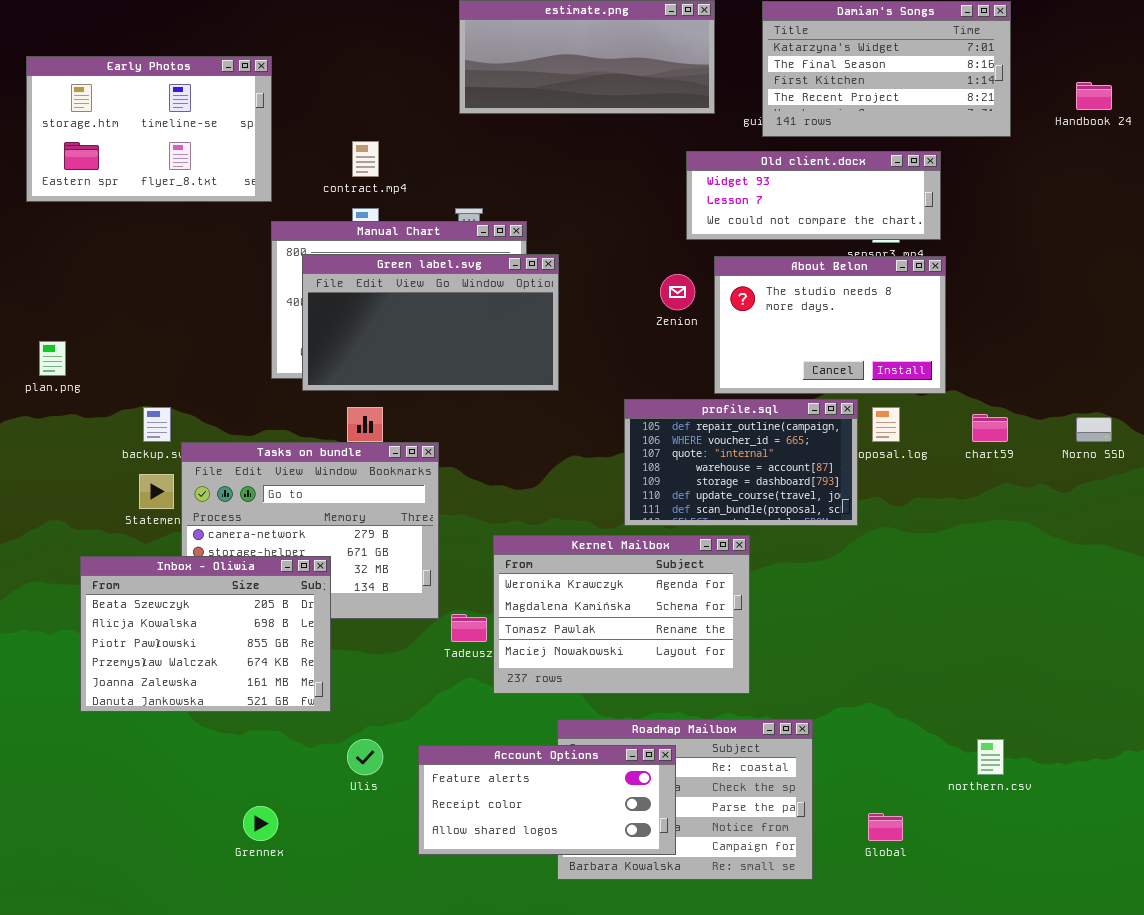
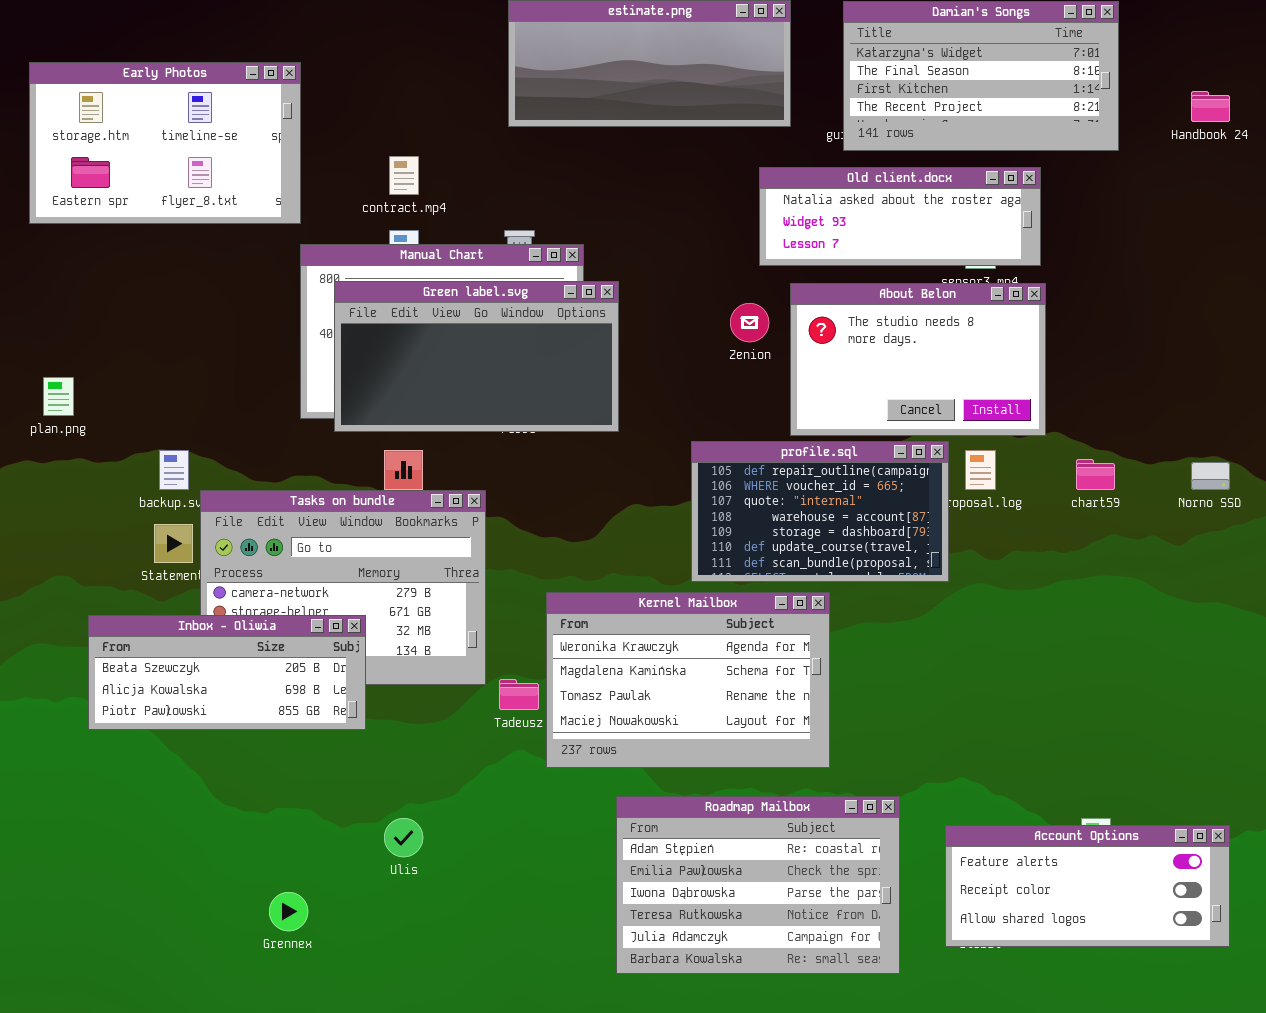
Old client.docx: [686,151,941,240] -> [759,167,1041,266], scrolled up 1 row
Inbox - Oliwia: [80,556,331,712] -> [88,615,366,730], resized
Account Options: [418,745,676,855] -> [945,825,1230,947], moved

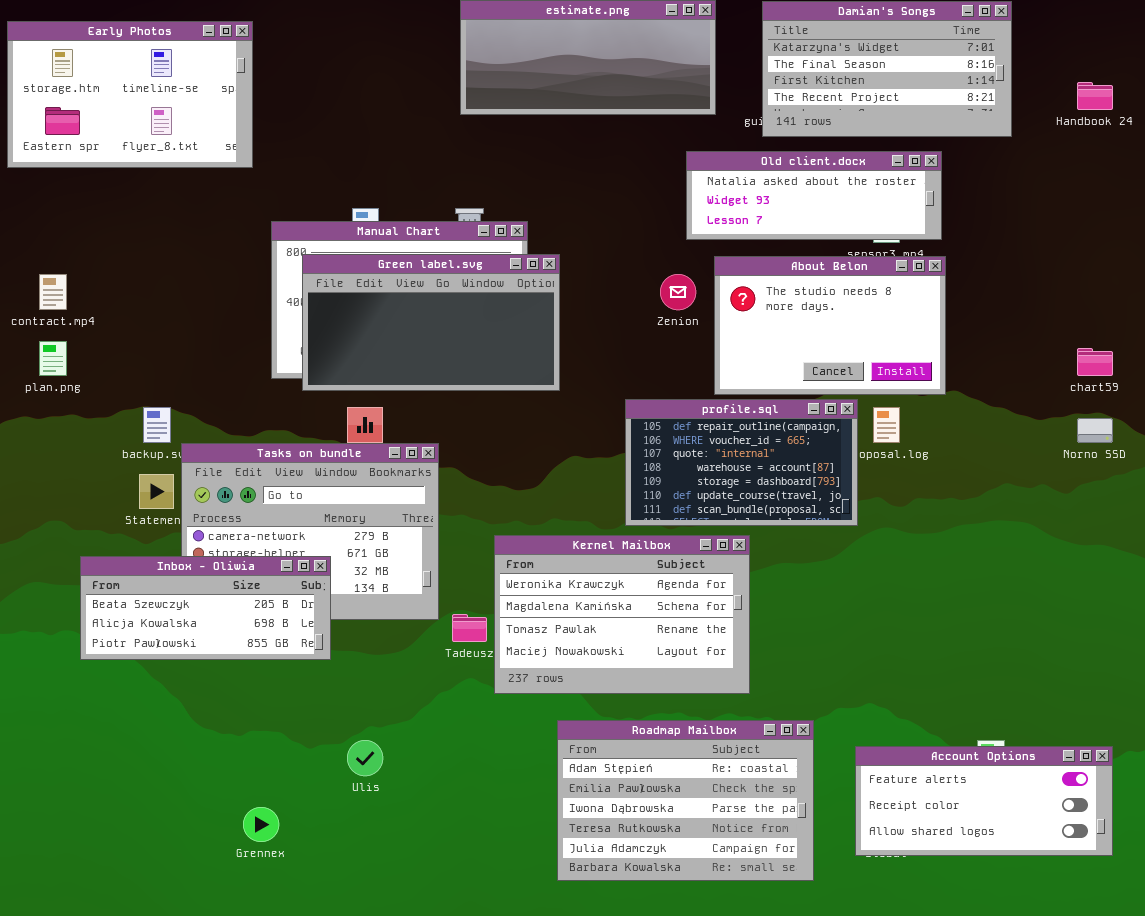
Early Photos: [29,62,301,224] -> [7,21,253,168], moved
contract.mp4: [389,156,419,195] -> [39,274,67,310], moved
chart59: [1076,459,1115,490] -> [1077,348,1113,376], moved

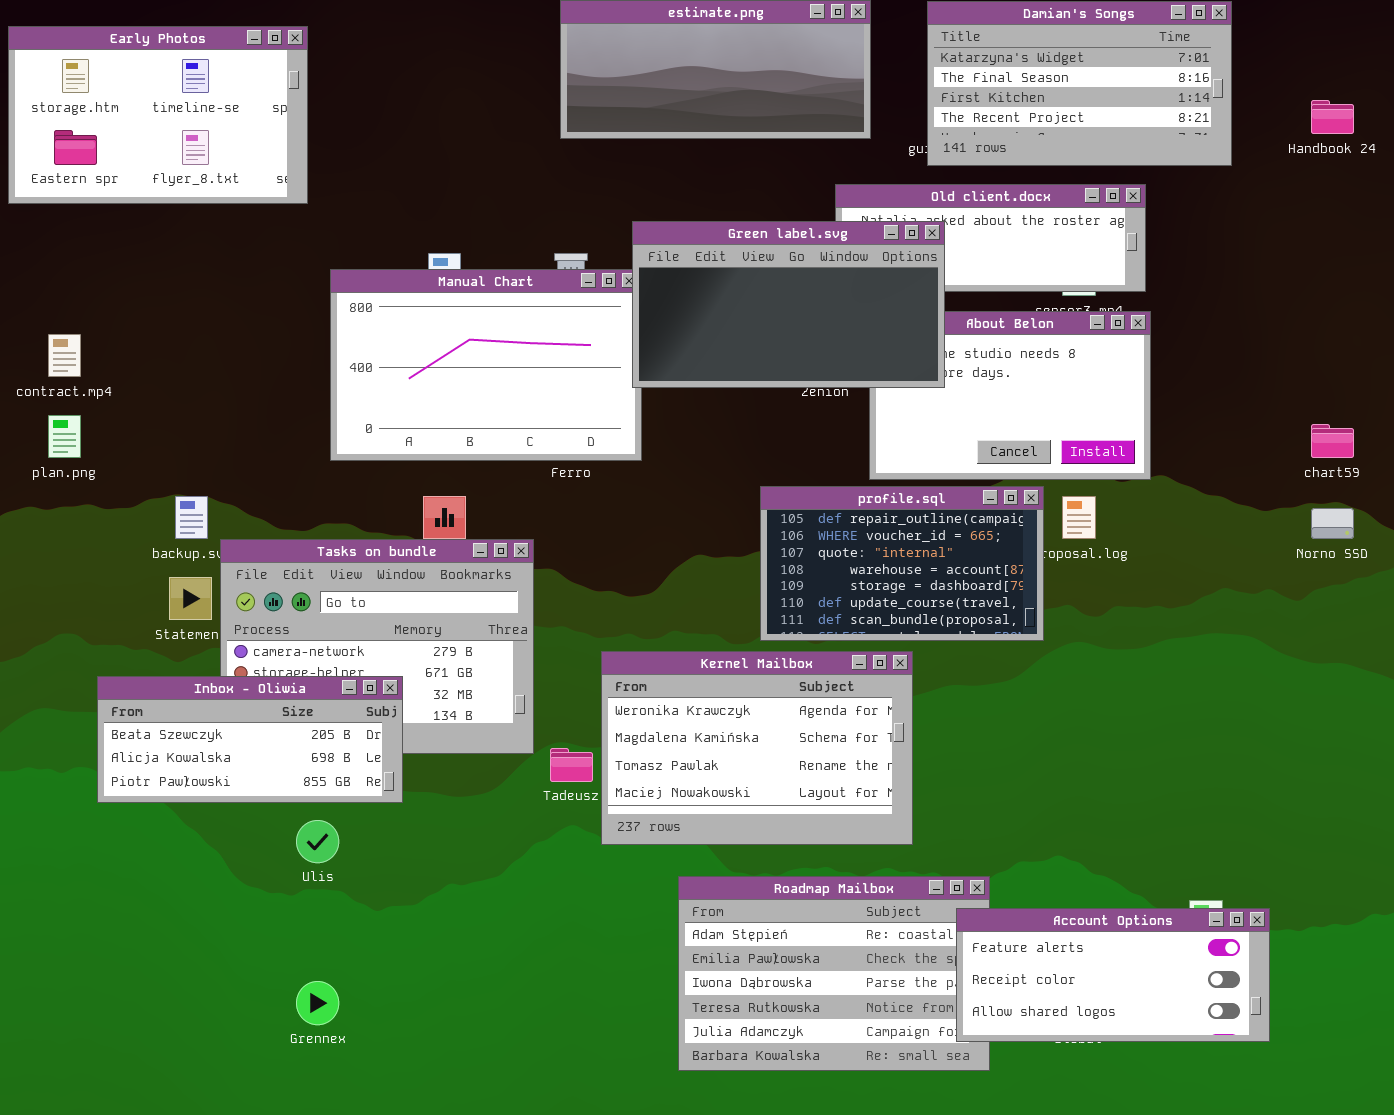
Green label.svg: [302,254,560,391] -> [632,221,945,388], moved
Ulis: [347,740,383,776] -> [296,820,339,863], moved
Account Options: [855,746,1113,856] -> [956,908,1270,1042], moved

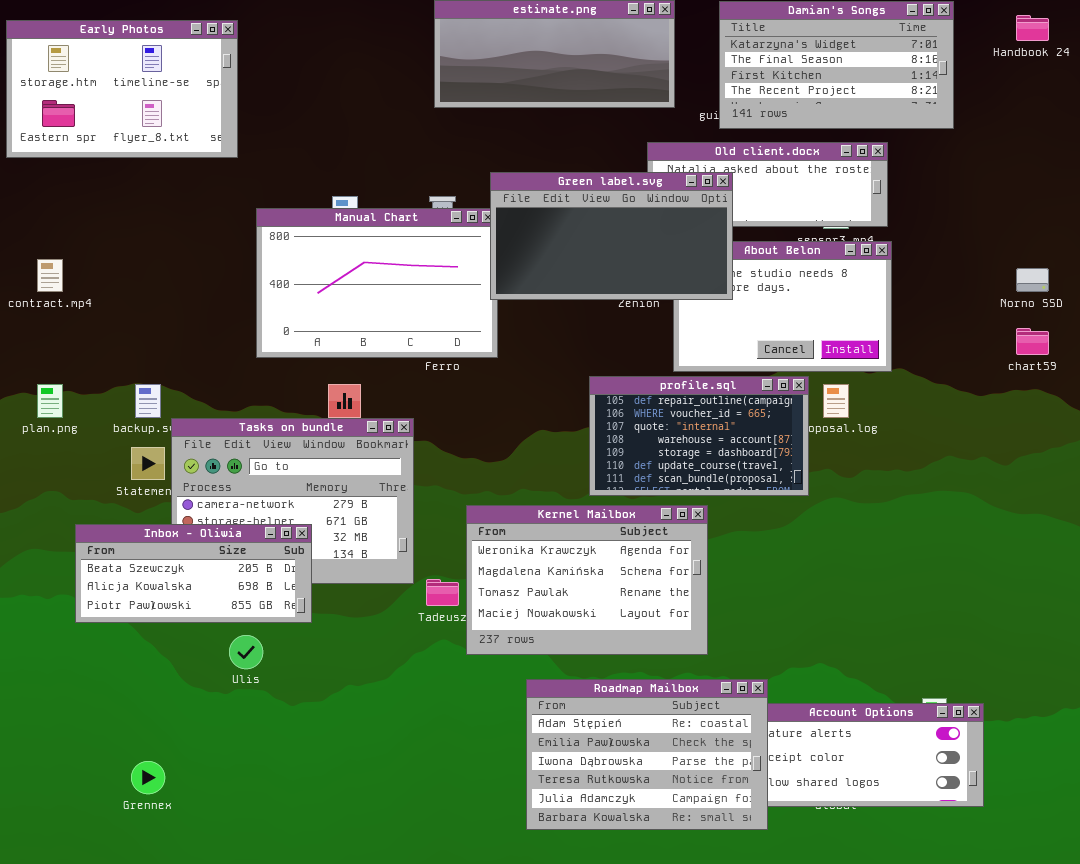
Handbook 24: [1311,100,1354,134] -> [1016,15,1049,41], moved
plan.png: [48,415,81,458] -> [37,384,63,418], moved
Norno SSD: [1311,508,1354,539] -> [1016,268,1049,292], moved
Roadmap Mailbox: [678,876,990,1071] -> [526,679,768,830], raised
Grennex: [296,981,339,1025] -> [131,761,165,794], moved

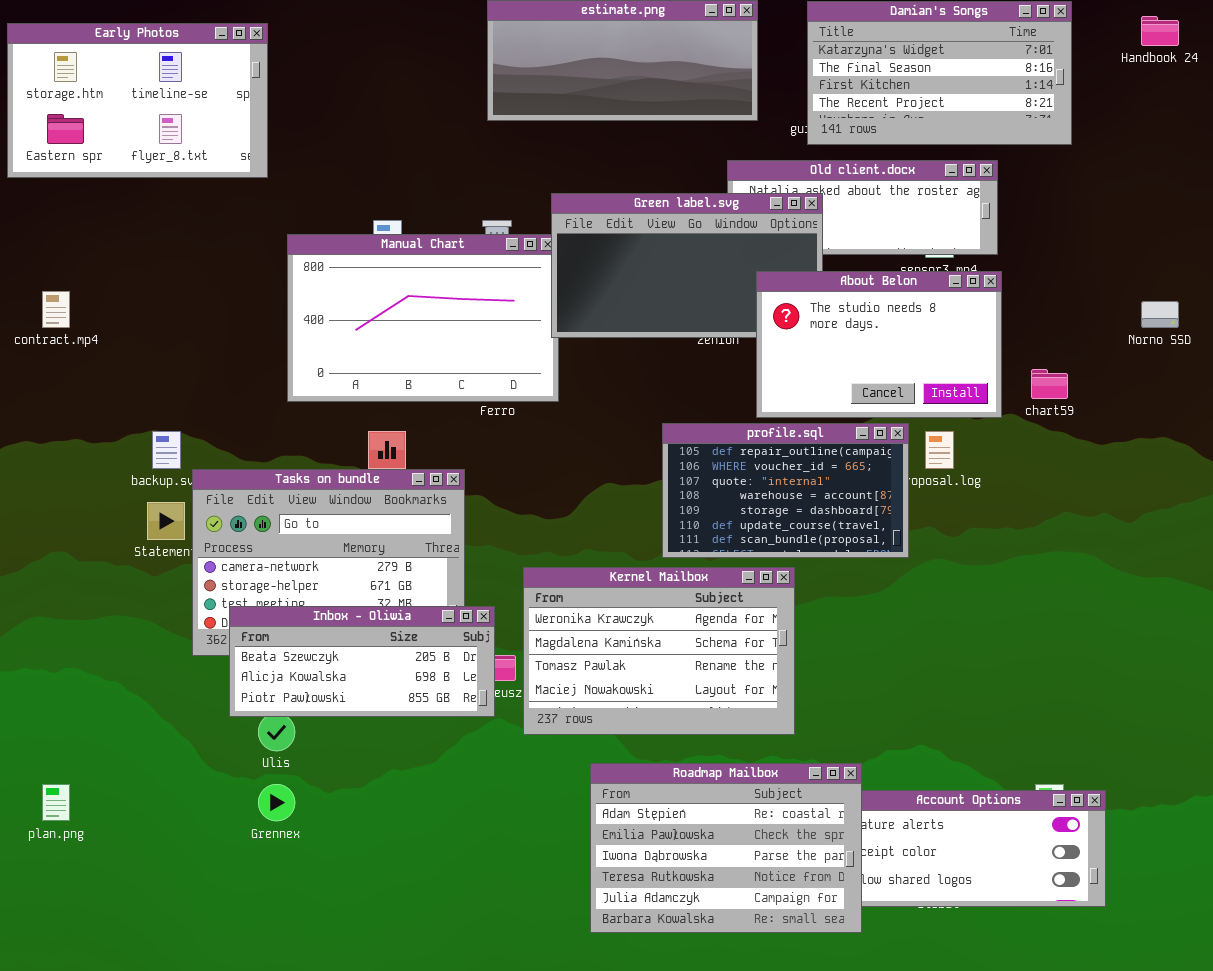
About Belon: [673,241,892,372] -> [756,271,1002,418], raised
chart59: [1016,328,1049,355] -> [1031,369,1068,399], moved
plan.png: [37,384,63,418] -> [42,784,70,821], moved
Inbox - Oliwia: [75,524,312,623] -> [229,606,495,717], moved
Grennex: [131,761,165,794] -> [258,784,295,821], moved

